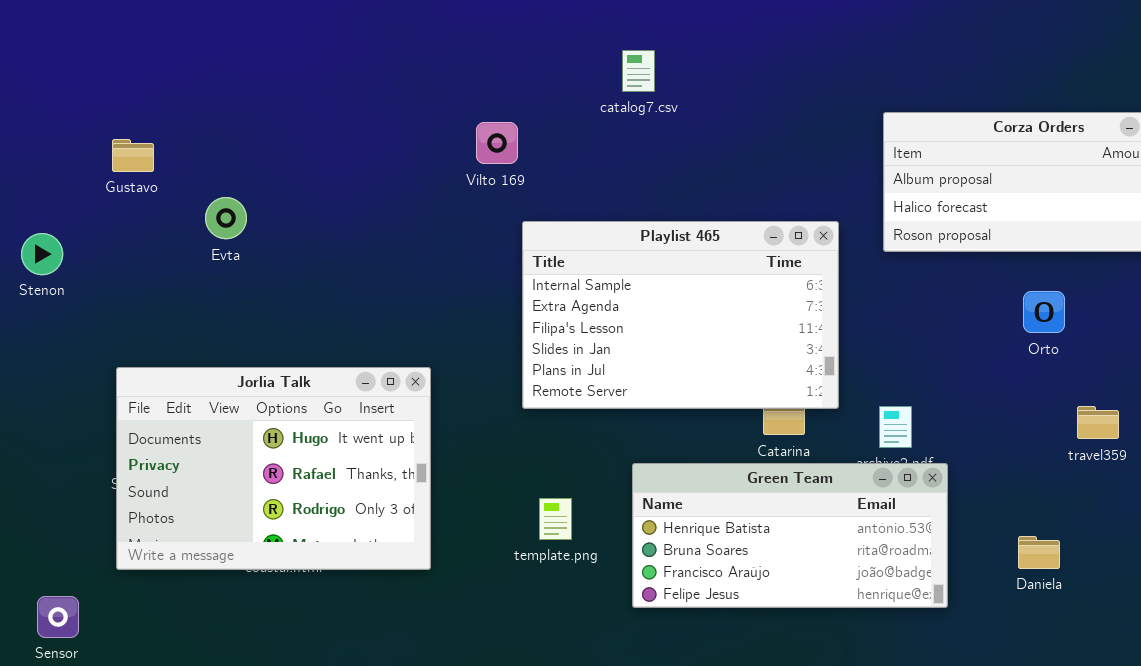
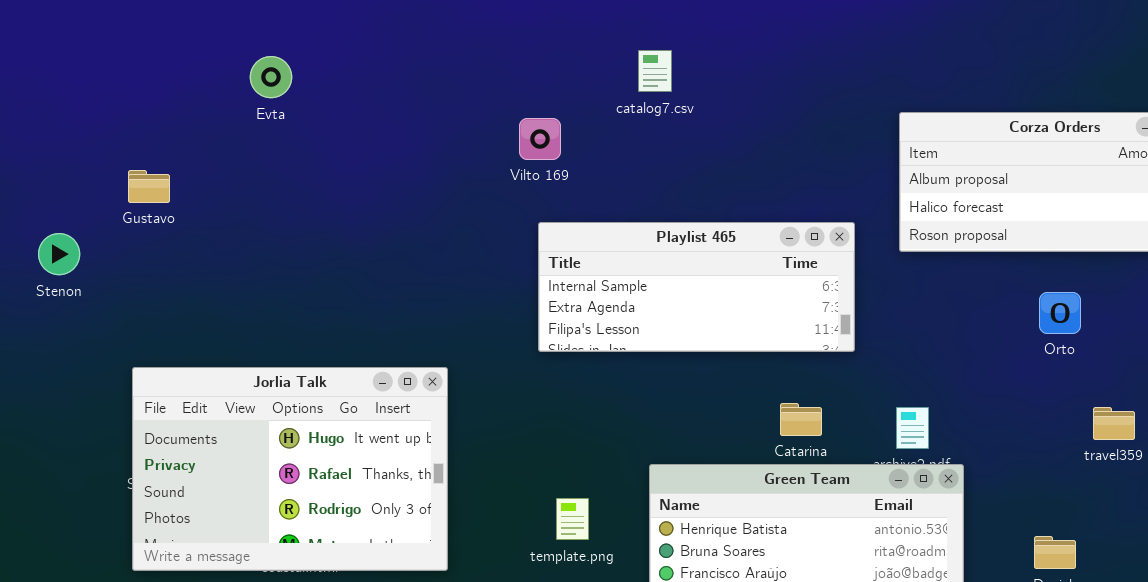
Vilto 169: [476,122,518,164] -> [519,118,561,160], moved
Gustavo: [112,139,154,172] -> [128,170,170,203], moved
Evta: [205,197,247,239] -> [250,56,292,98], moved
Playlist 465: [522,221,839,409] -> [538,222,855,352], resized

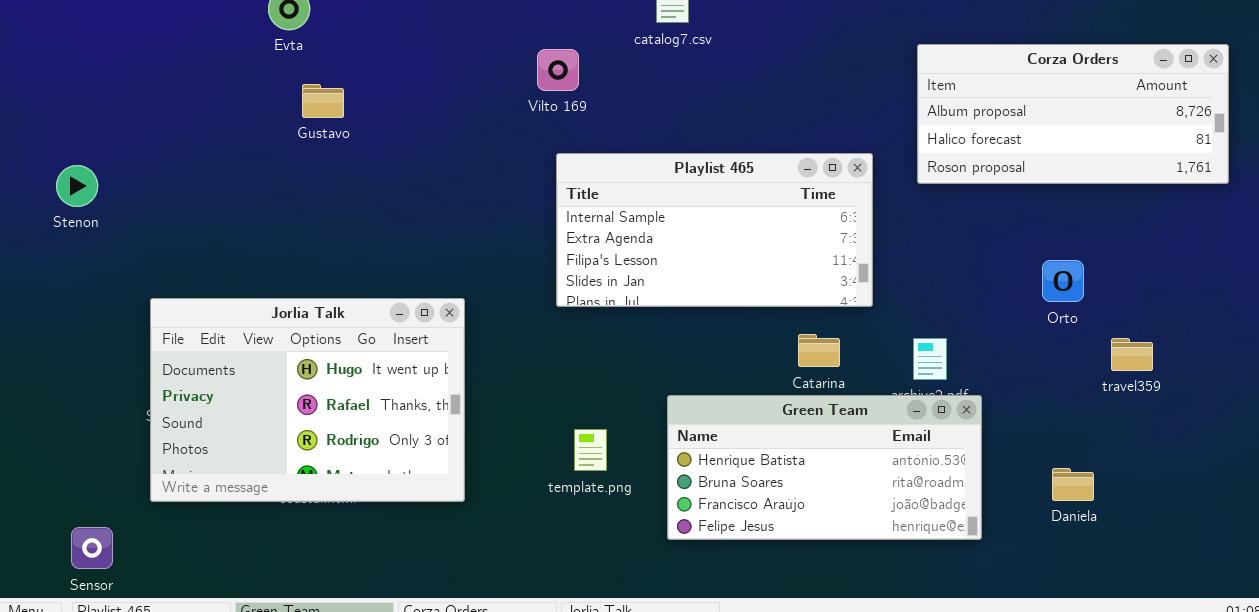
Gustavo: [128,170,170,203] -> [302,84,344,118], moved
Playlist 465: [538,222,855,352] -> [556,153,873,307], resized
Orto: [1039,292,1081,334] -> [1042,260,1084,302], moved

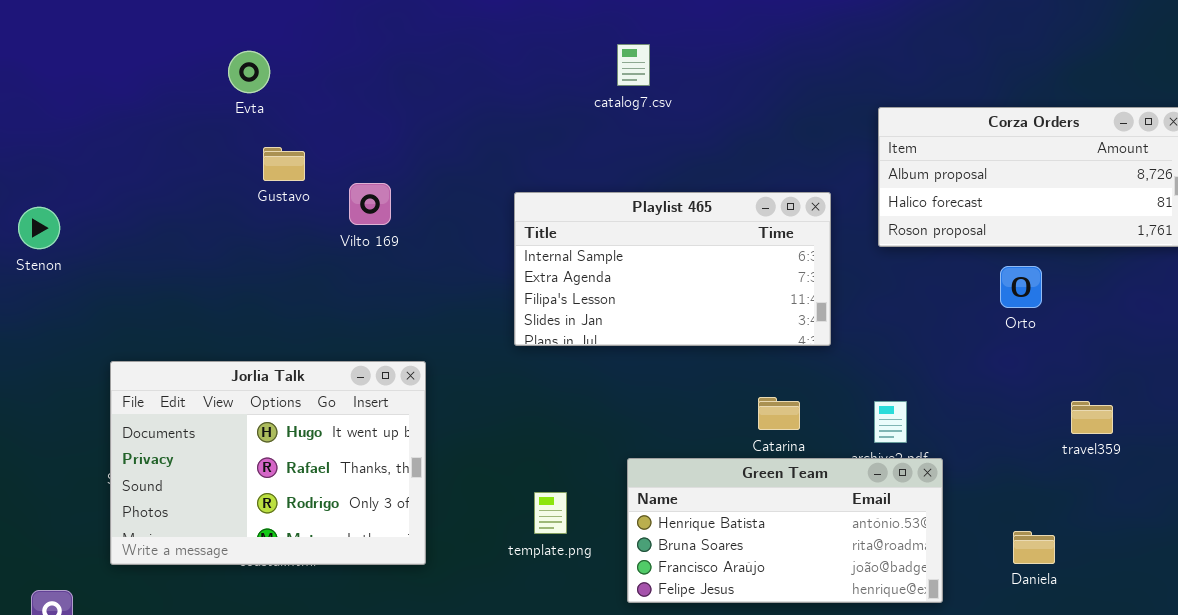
Vilto 169: [537,49,579,91] -> [349,183,391,225], moved
Playlist 465: [556,153,873,307] -> [514,192,831,346], moved
Stenon: [56,165,98,207] -> [18,207,60,249], moved
Orto: [1042,260,1084,302] -> [1000,266,1042,308], moved

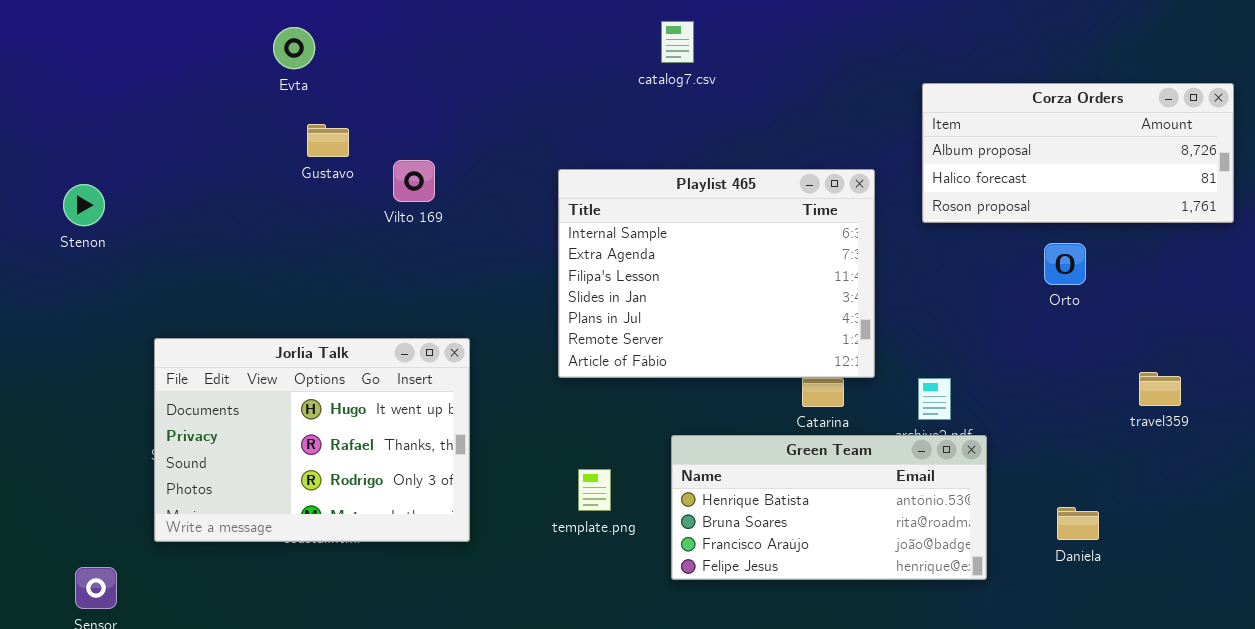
Playlist 465: [514,192,831,346] -> [558,169,875,378], resized
travel359: [1071,401,1113,434] -> [1139,372,1181,406], moved

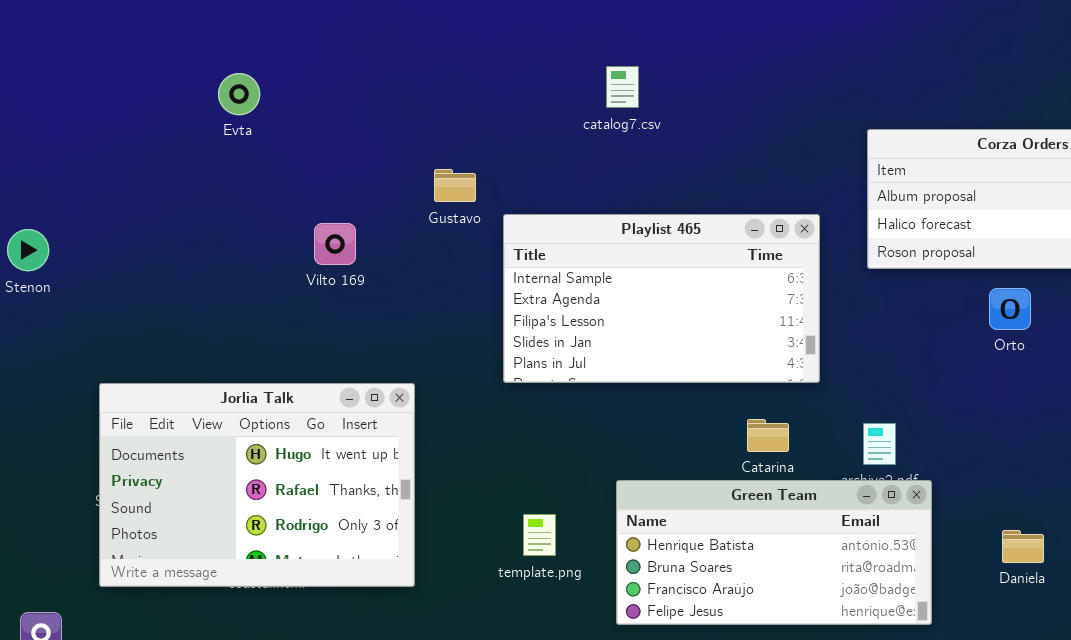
Gustavo: [307,124,349,157] -> [434,169,476,202], moved
Vilto 169: [393,160,435,202] -> [314,223,356,265], moved
Playlist 465: [558,169,875,378] -> [503,214,820,383], resized
Daniela: [1057,507,1099,540] -> [1002,530,1044,563], moved

